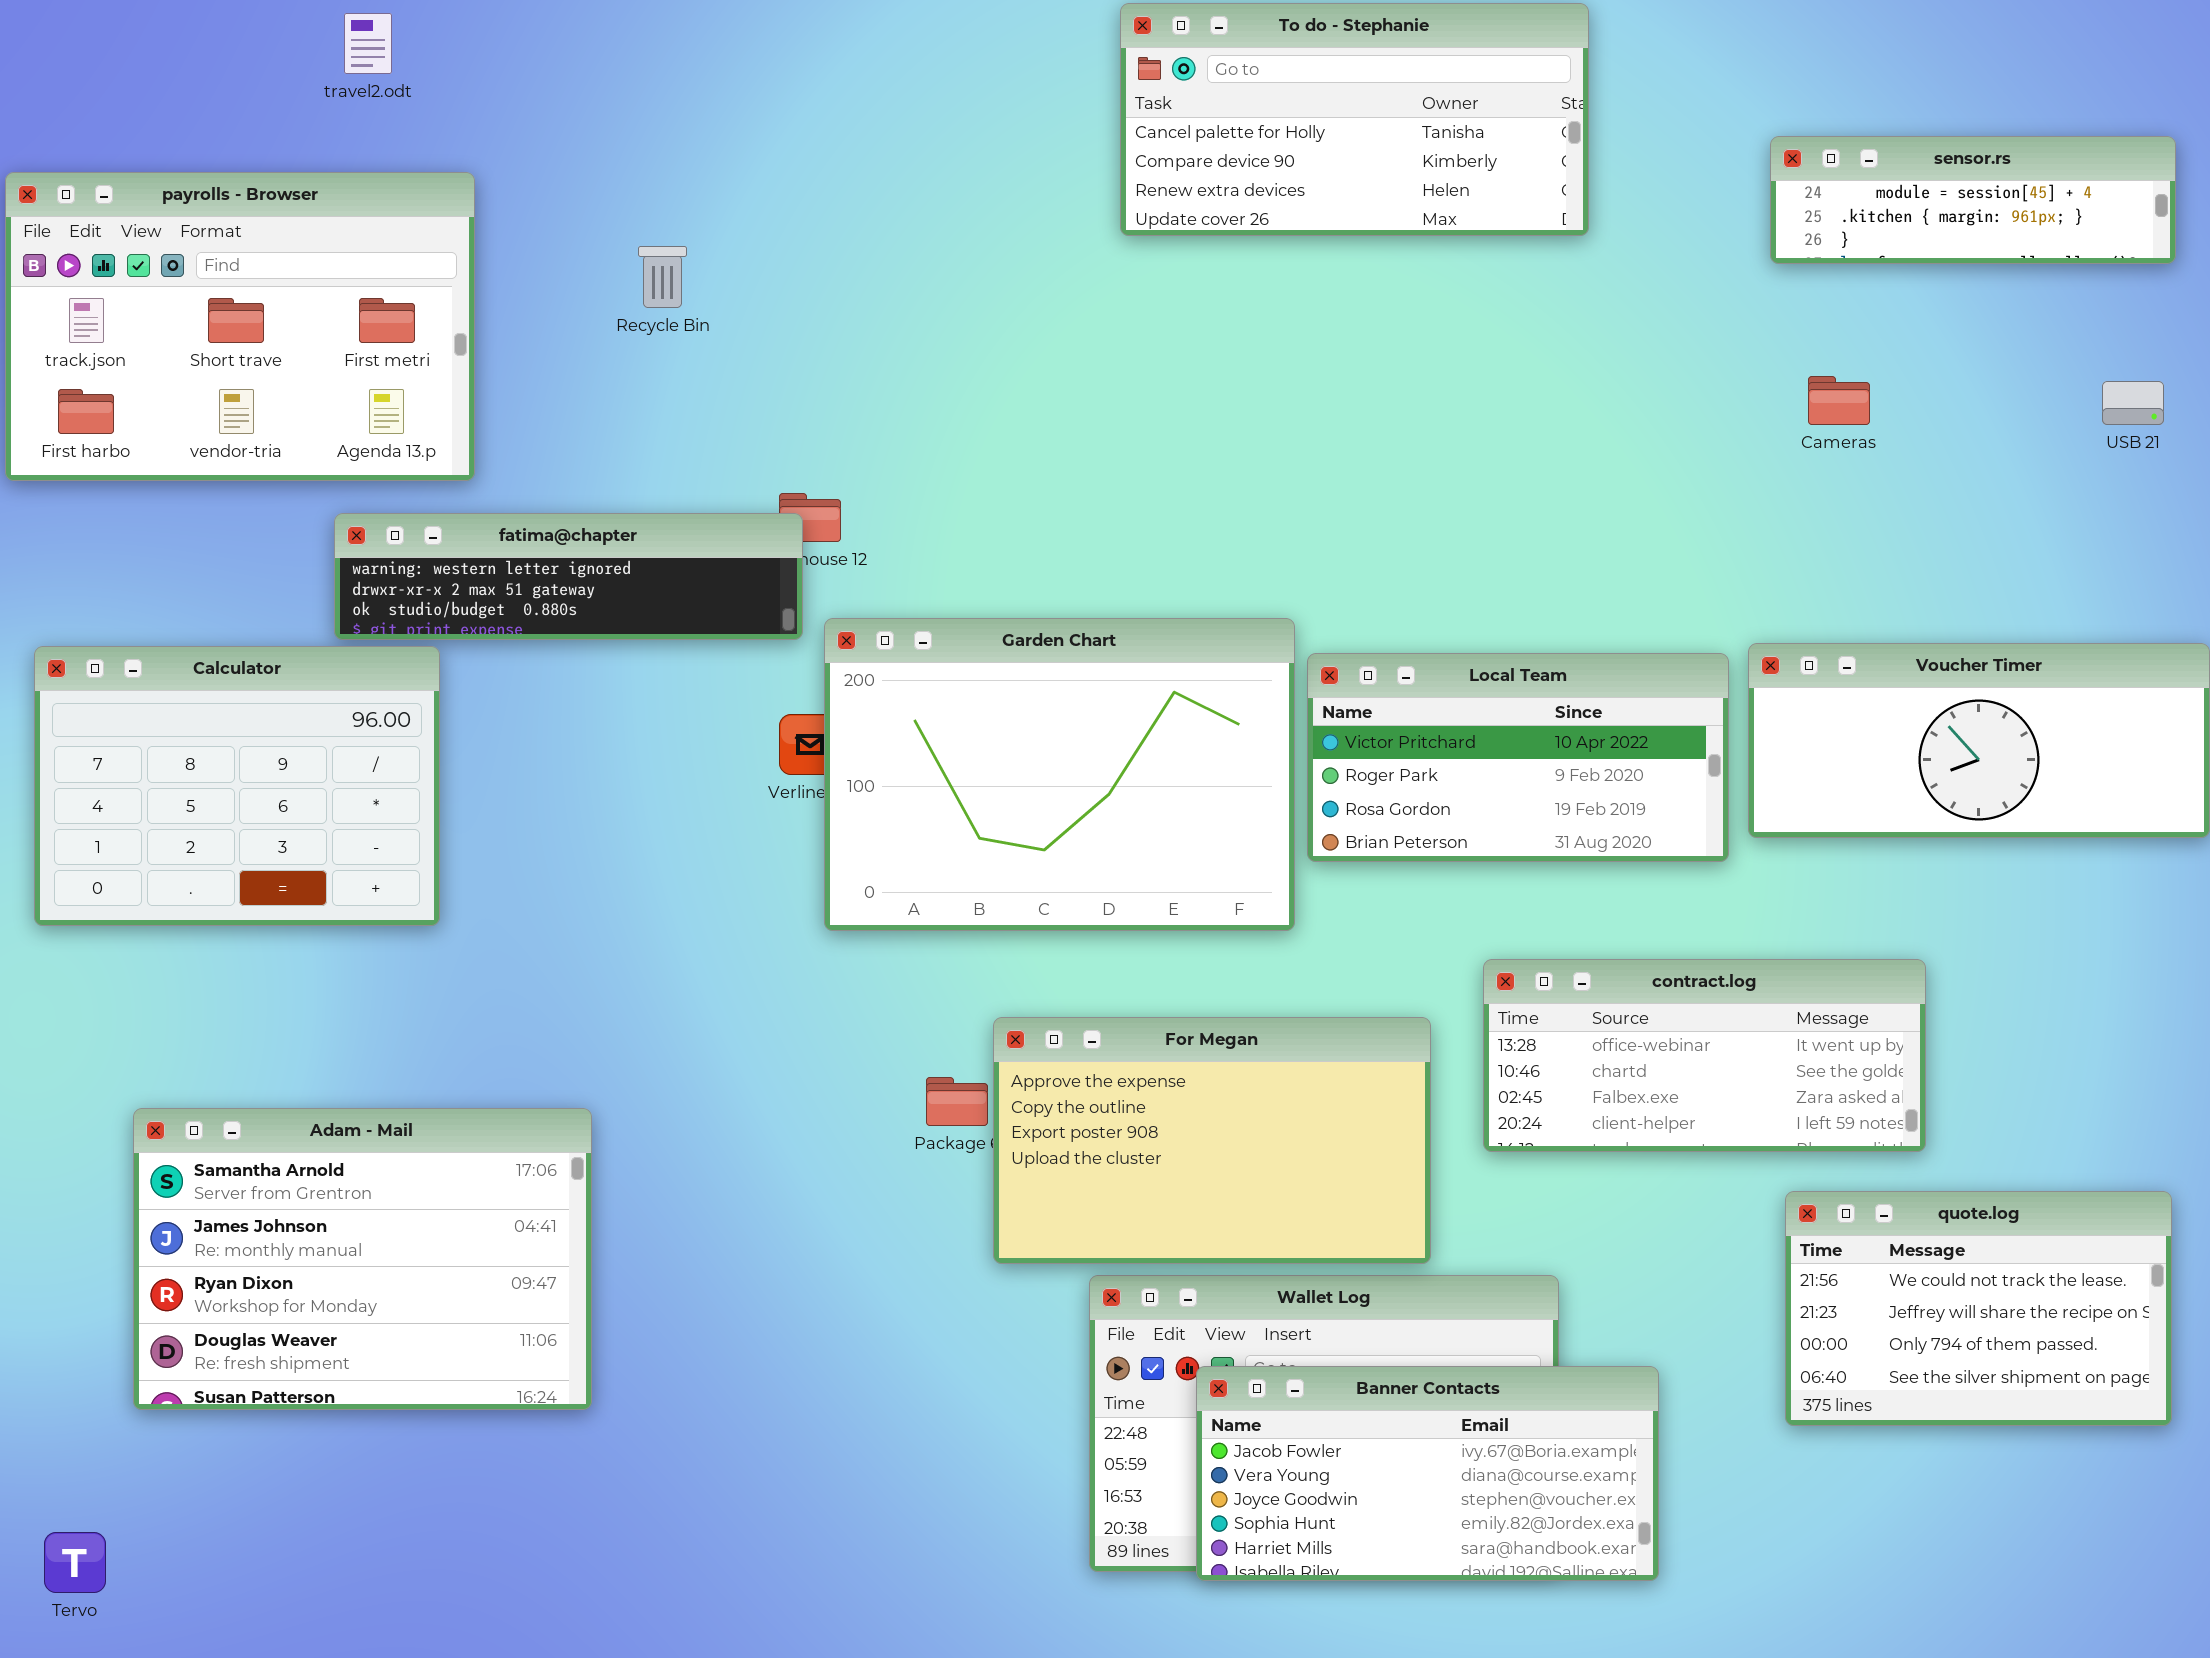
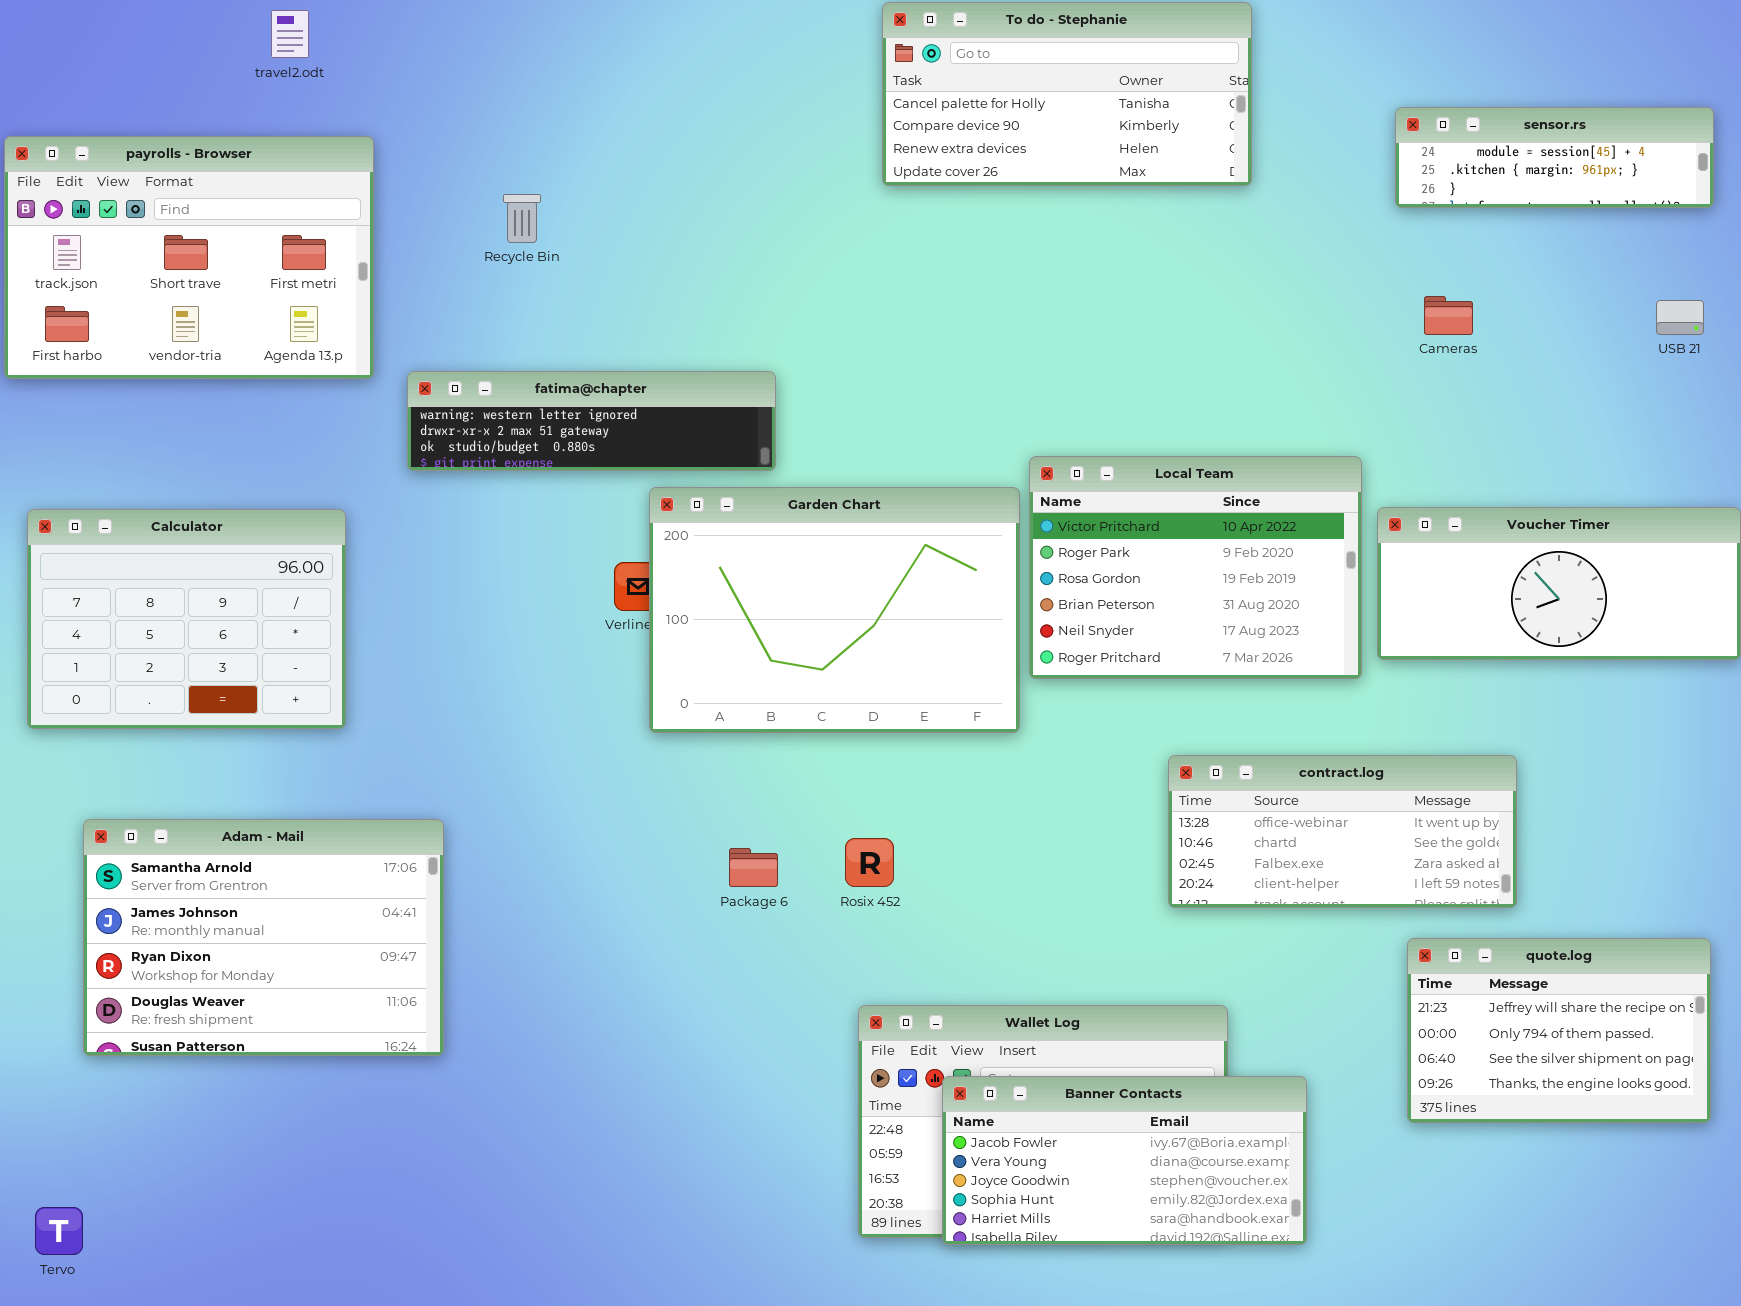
fatima@chapter: [334,513,803,640] -> [407,371,776,471], moved
Local Team: [1307,653,1729,862] -> [1029,456,1362,679], resized
For Megan: [993,1017,1431,1264] -> none, closed
Adam - Mail: [133,1108,592,1410] -> [83,819,444,1056], moved
quote.log: [1785,1191,2172,1426] -> [1407,938,1711,1123], scrolled down 1 row

